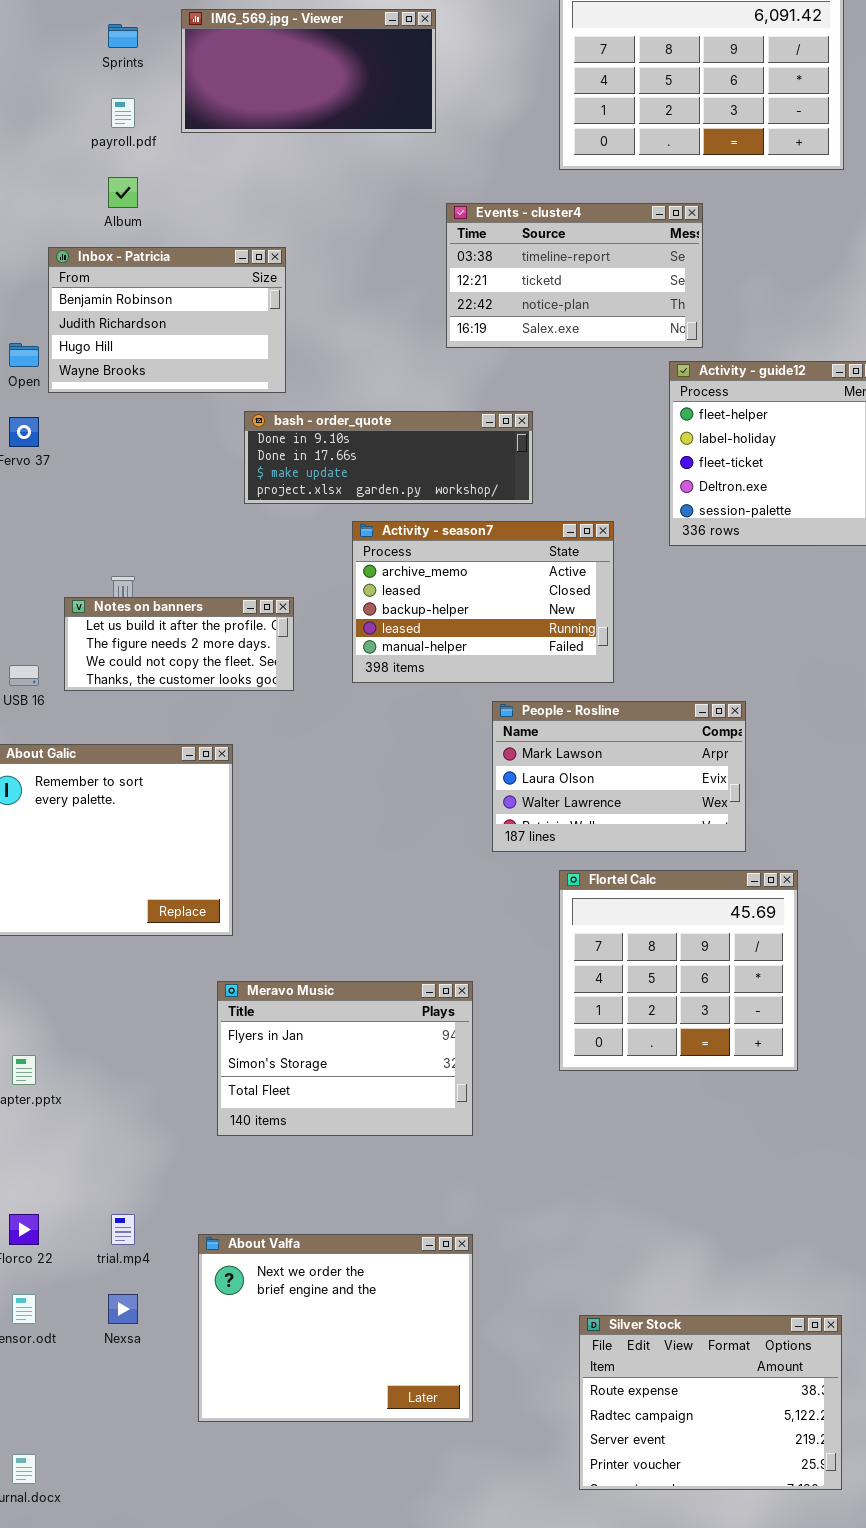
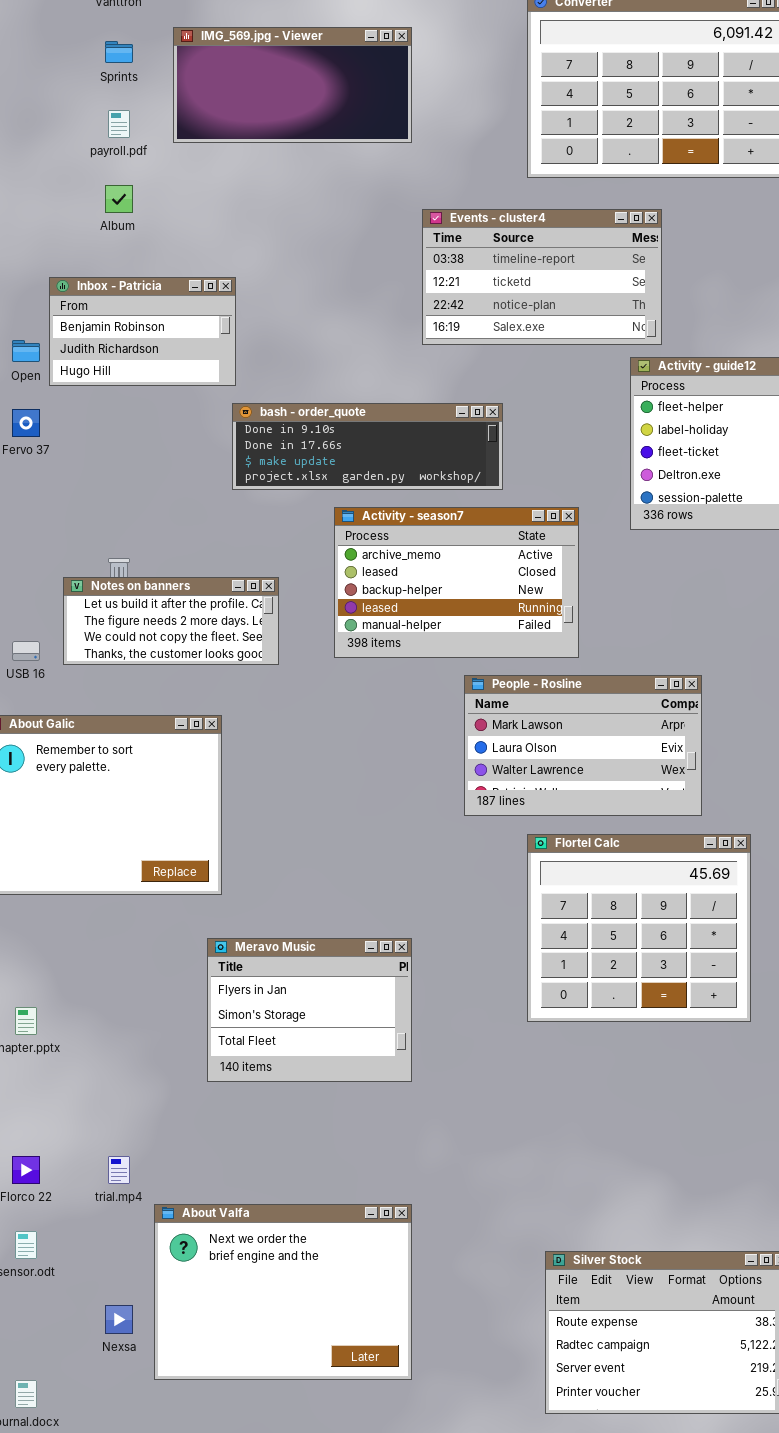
Inbox - Patricia: [48,247,286,393] -> [49,277,236,386], resized
Meravo Music: [217,981,473,1136] -> [207,938,412,1082], resized
About Valfa: [198,1234,473,1422] -> [154,1204,412,1380], moved
Nexsa: [108,1294,138,1324] -> [105,1305,133,1334], moved

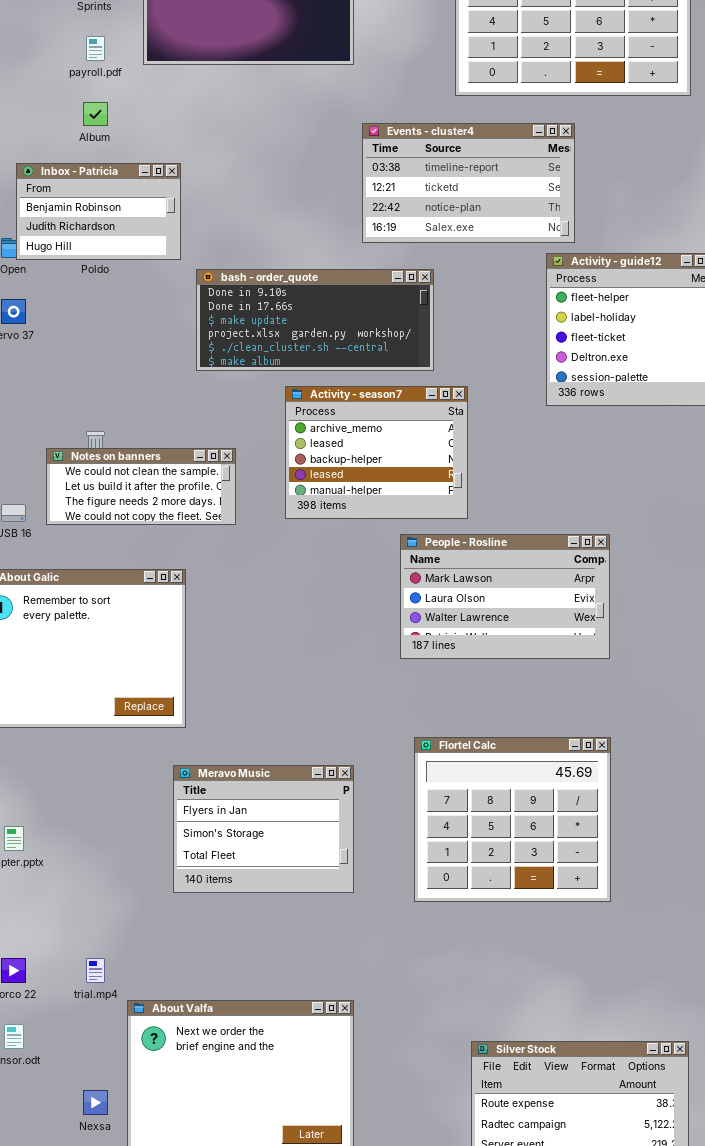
Inbox - Patricia: [49,277,236,386] -> [16,163,181,260], moved
bash - order_quote: [232,403,503,490] -> [196,269,434,371], resized
Activity - season7: [334,507,579,658] -> [285,386,468,519], resized
Notes on banners: [63,577,279,665] -> [46,448,236,525], scrolled up 1 row
Flortel Calc: [527,834,751,1022] -> [414,737,611,902], moved

